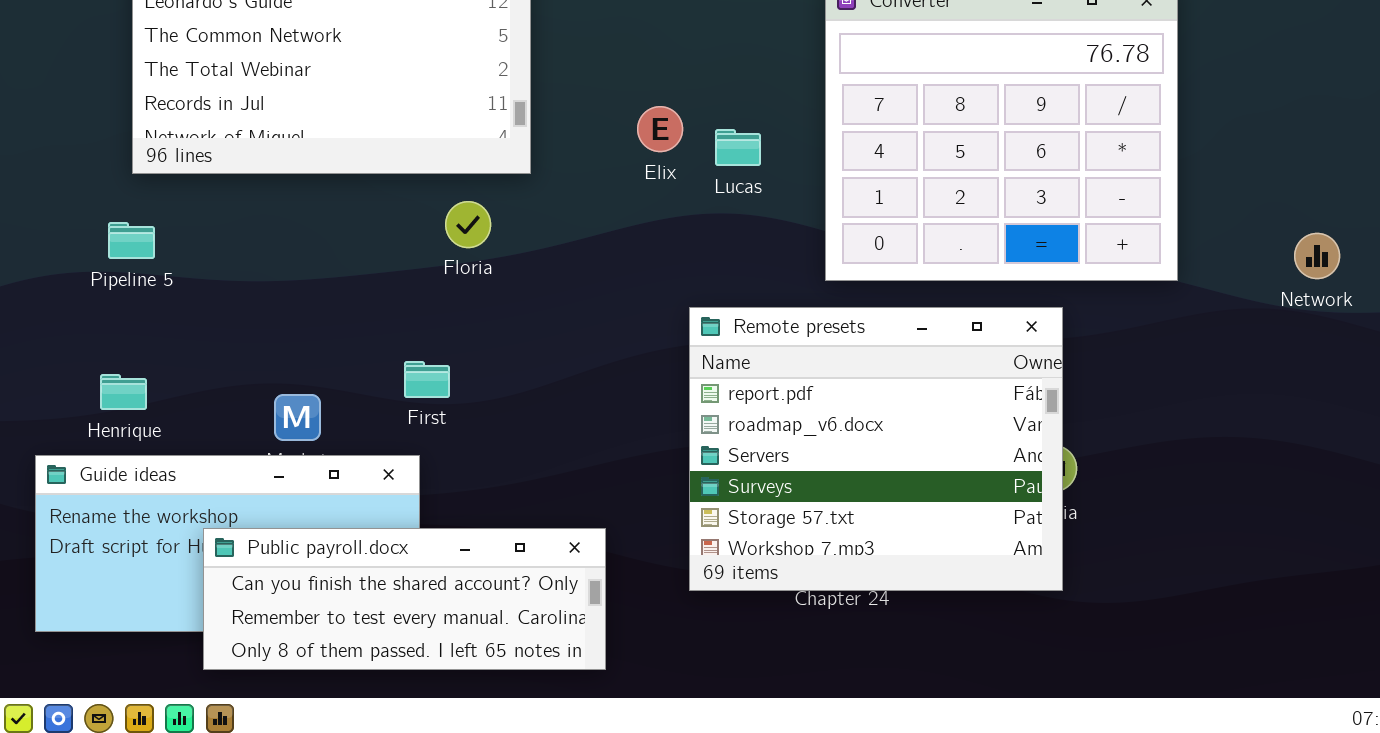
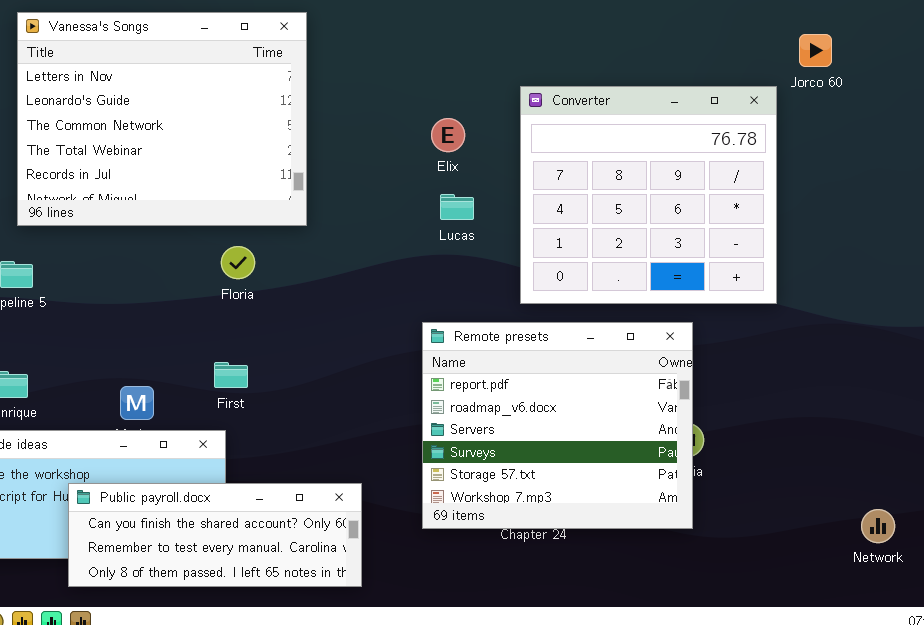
Elix: [637,106,683,152] -> [431,118,465,152], moved
Floria: [445,201,491,248] -> [221,246,255,279], moved
Network: [1294,233,1340,279] -> [861,509,895,543], moved

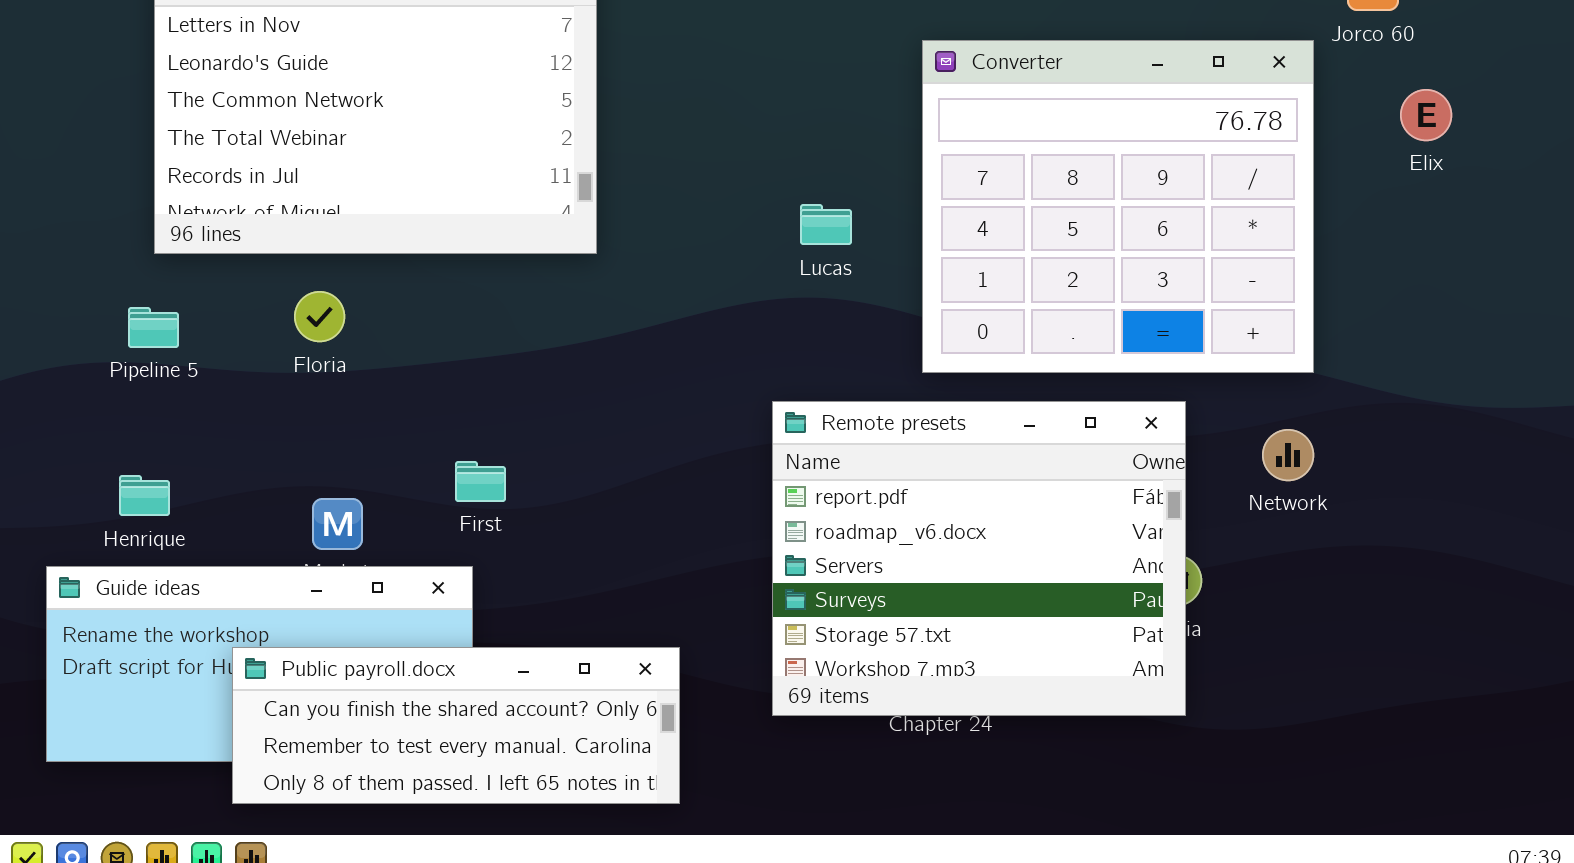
Elix: [431,118,465,152] -> [1400,89,1452,141], moved
Floria: [221,246,255,279] -> [294,291,345,342], moved
Network: [861,509,895,543] -> [1262,429,1314,481], moved

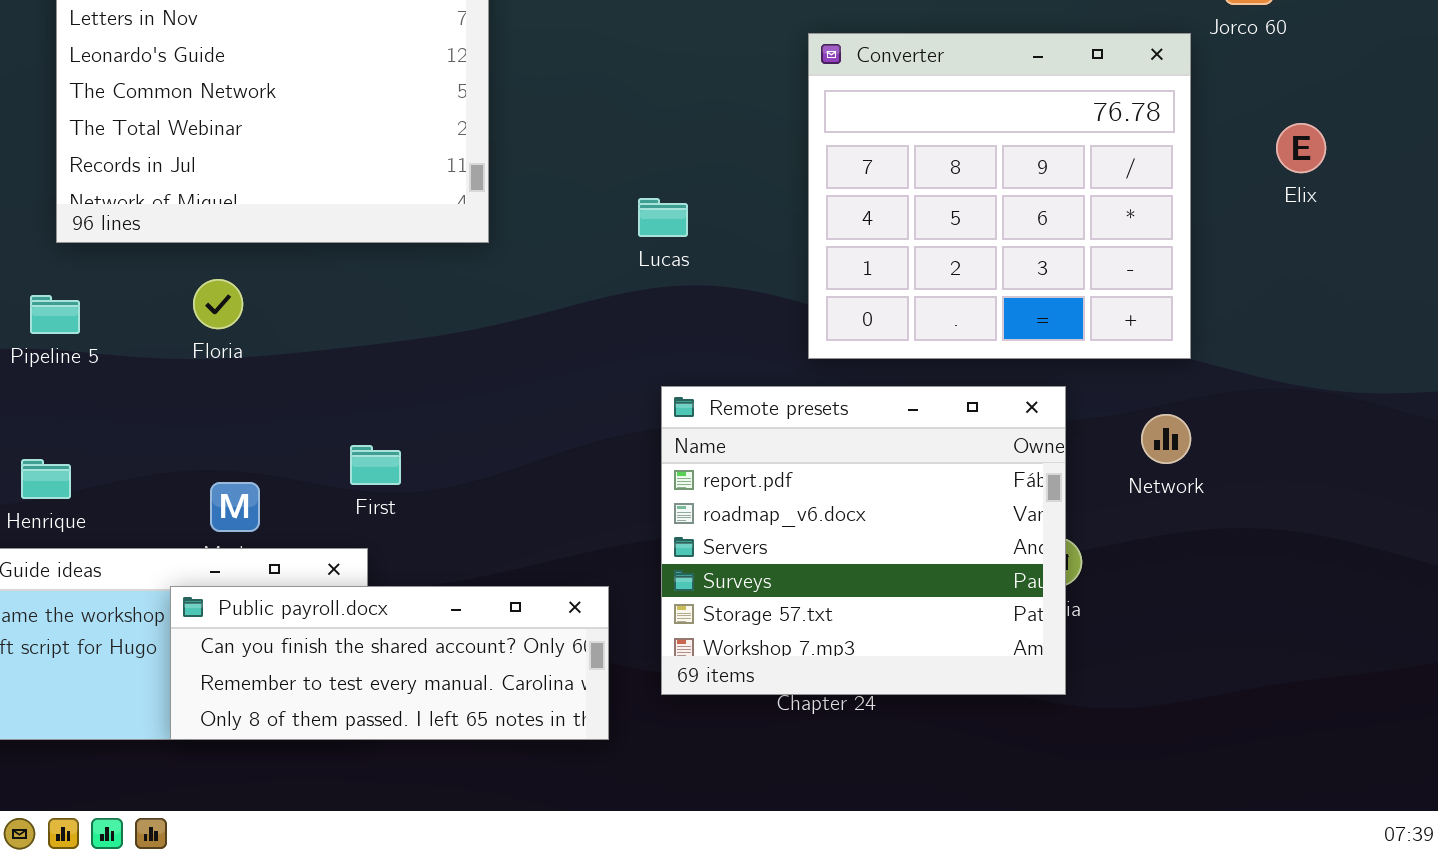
Elix: [1400,89,1452,141] -> [1276,123,1326,173], moved
Lucas: [800,204,852,245] -> [638,198,688,237], moved
Public payroll.docx: [232,647,680,804] -> [170,586,609,740], moved

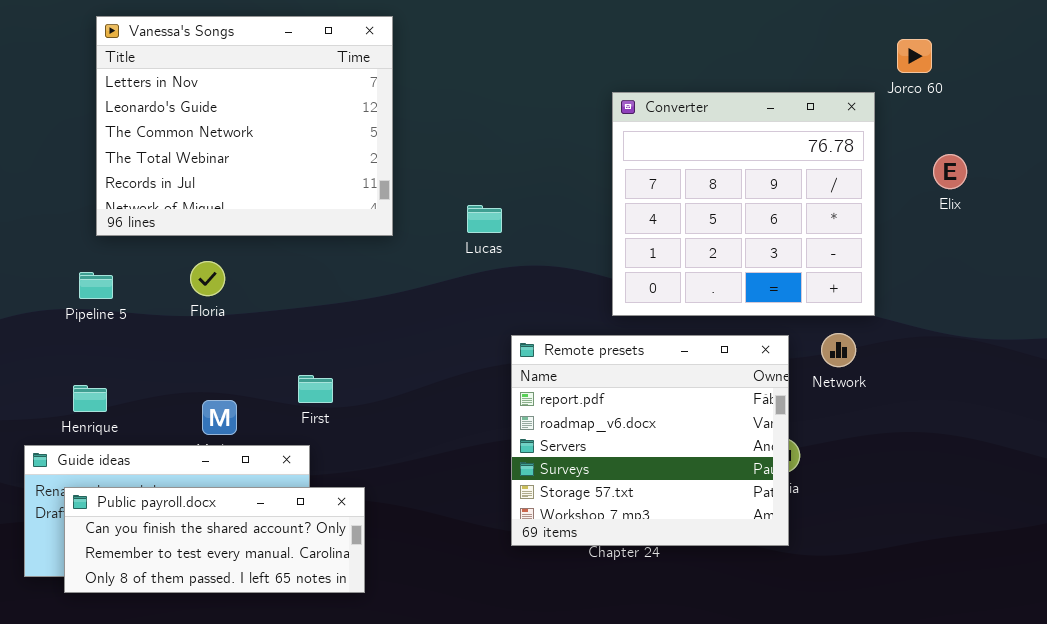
Lucas: [638,198,688,237] -> [467,205,502,233], moved
Network: [1141,414,1191,464] -> [821,333,856,367], moved
Public payroll.docx: [170,586,609,740] -> [64,487,365,593], moved

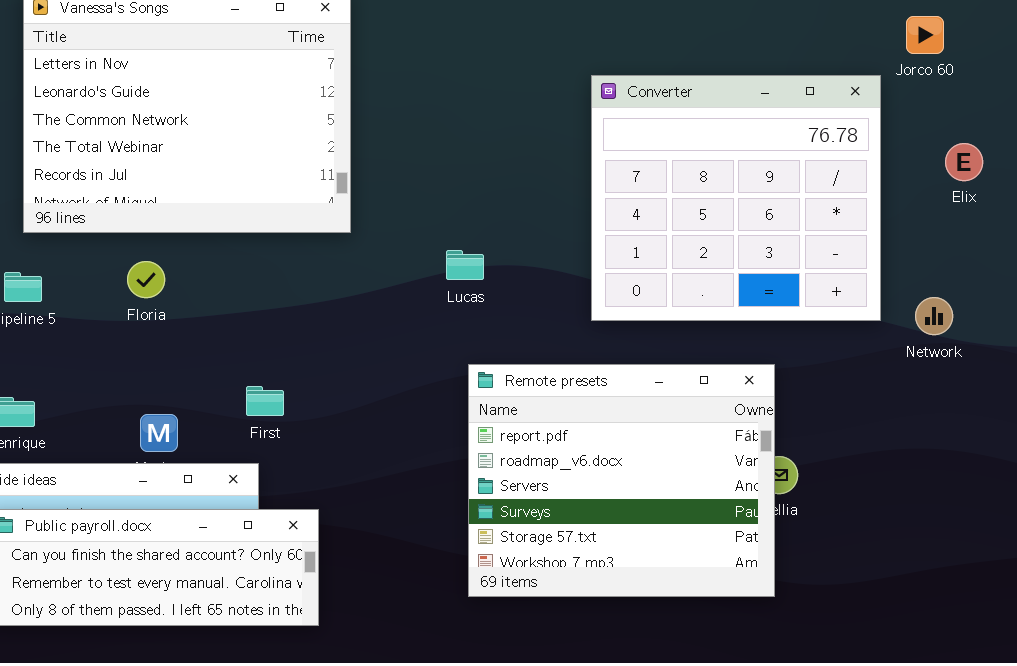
Lucas: [467,205,502,233] -> [446,250,484,280], moved
Network: [821,333,856,367] -> [915,297,953,335], moved
Remote presets: [511,335,789,546] -> [468,364,775,597], moved

